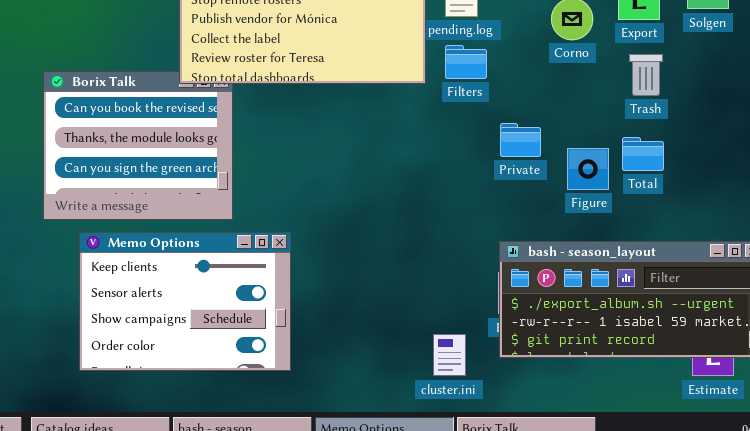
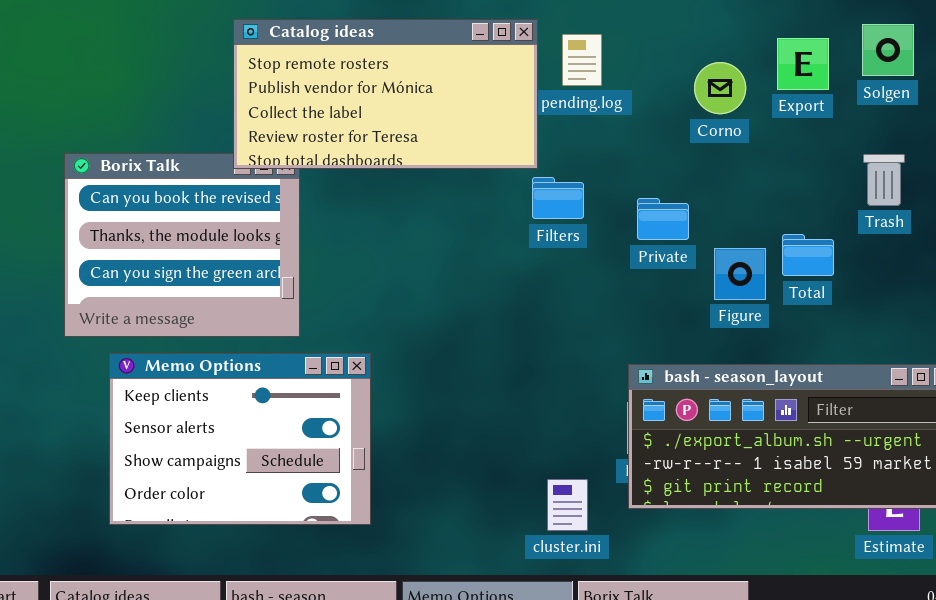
Filters: [445,45,487,79] -> [532,177,584,219], moved
Trash: [629,54,663,96] -> [863,154,905,206], moved
Private: [500,123,541,157] -> [637,198,689,240], moved

